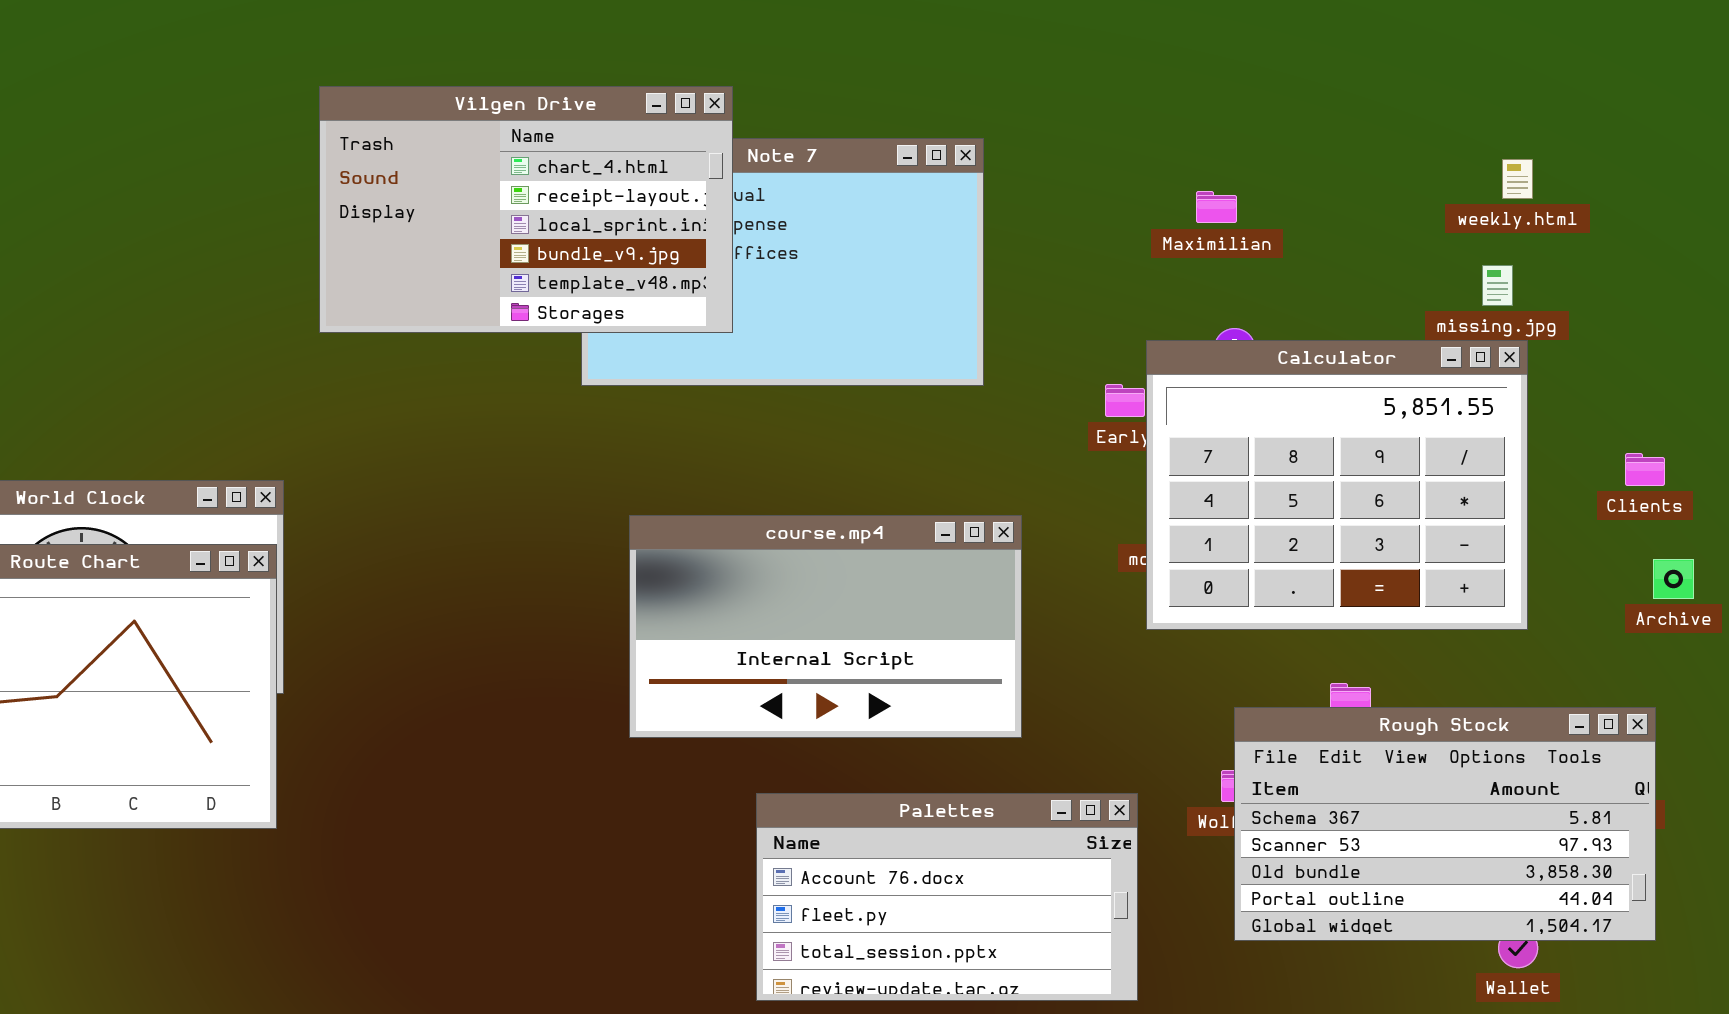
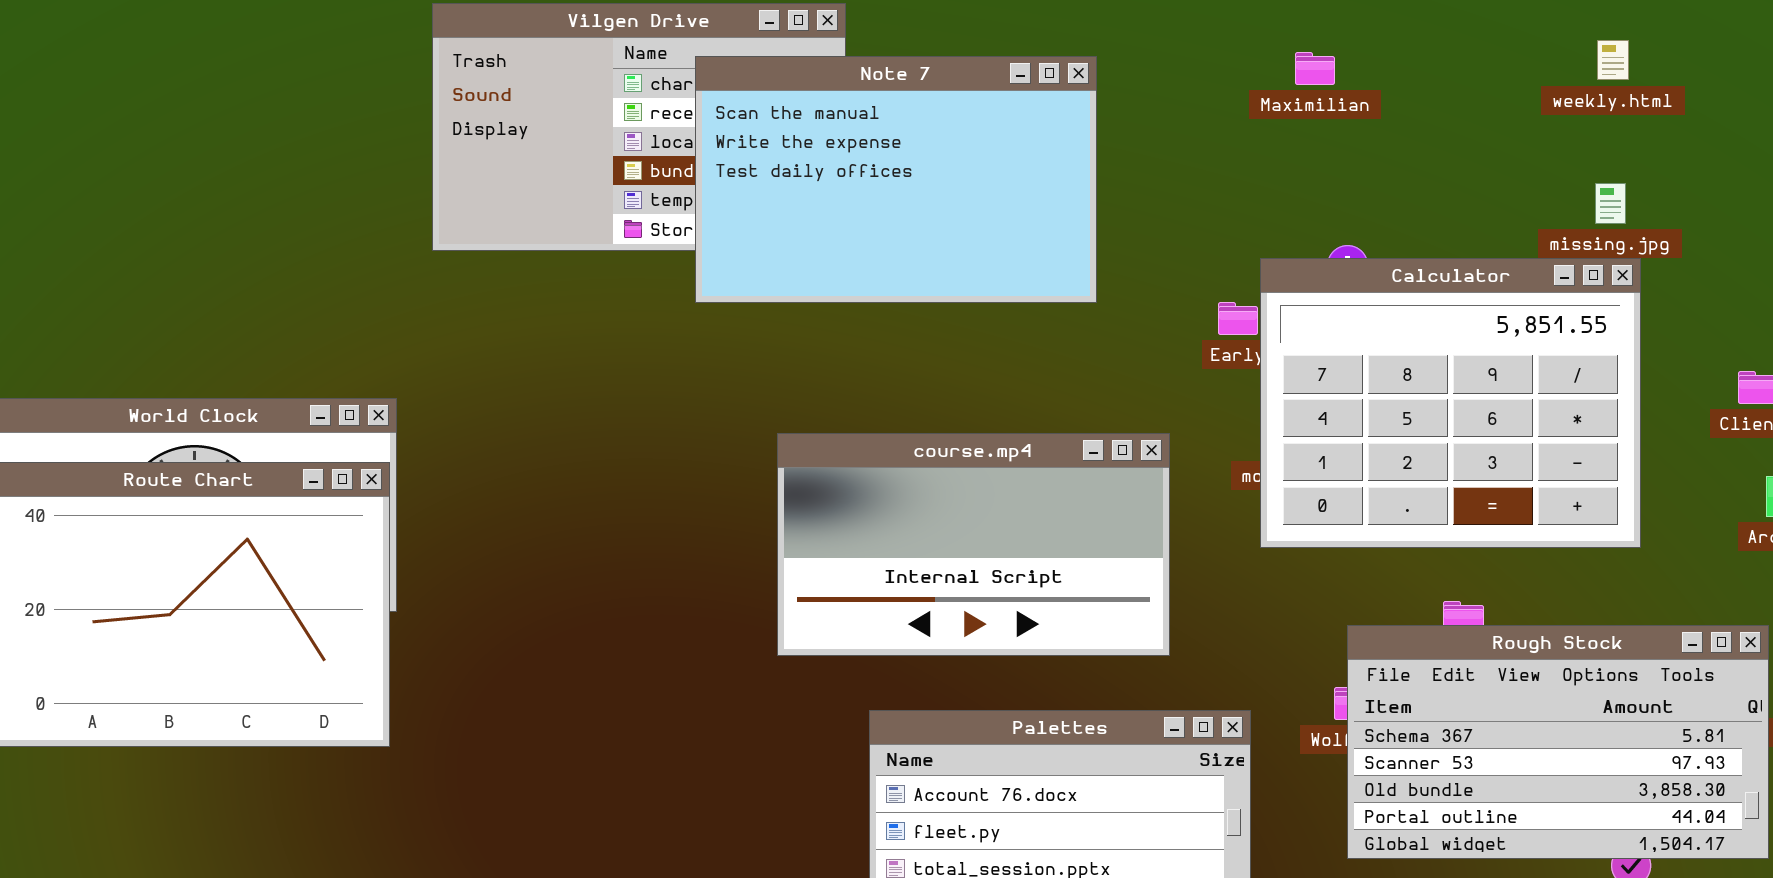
Note 7: [581,138,984,386] -> [695,56,1097,303], raised
weekly.html: [1502,159,1533,199] -> [1597,40,1629,80], moved
Maximilian: [1196,191,1237,223] -> [1295,52,1335,85], moved
course.mp4: [629,515,1022,738] -> [777,433,1170,656], moved

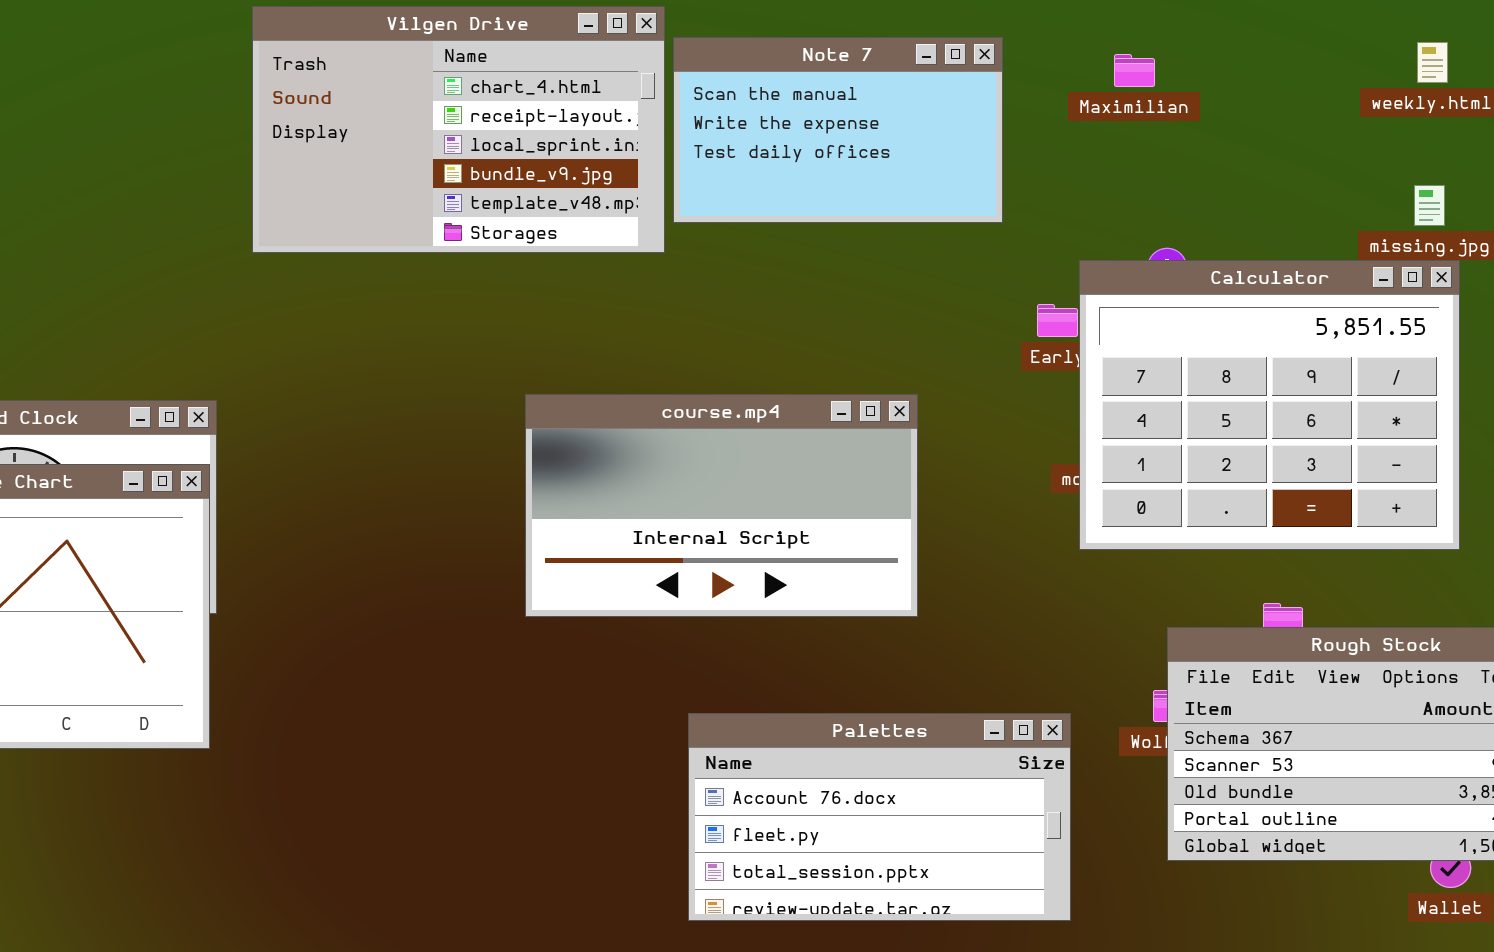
Note 7: [695,56,1097,303] -> [673,37,1003,223], moved, resized
course.mp4: [777,433,1170,656] -> [525,394,918,617], moved

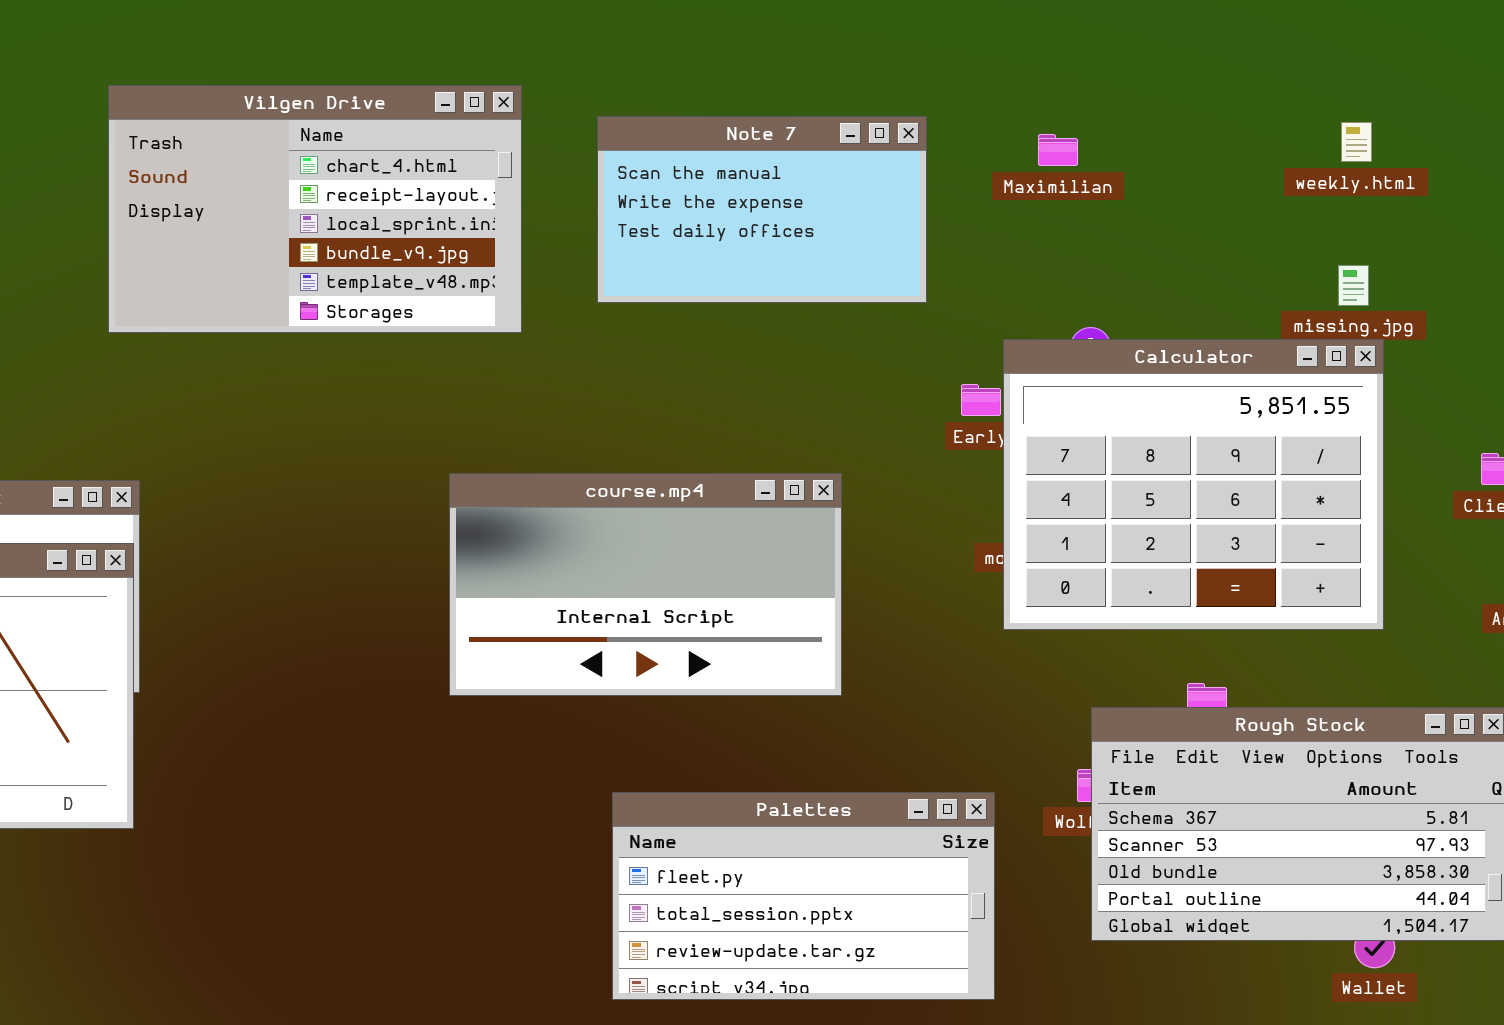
Vilgen Drive: [252,6,665,253] -> [108,85,522,333], moved
Palettes: [688,713,1071,921] -> [612,792,995,1000], scrolled down 1 row

